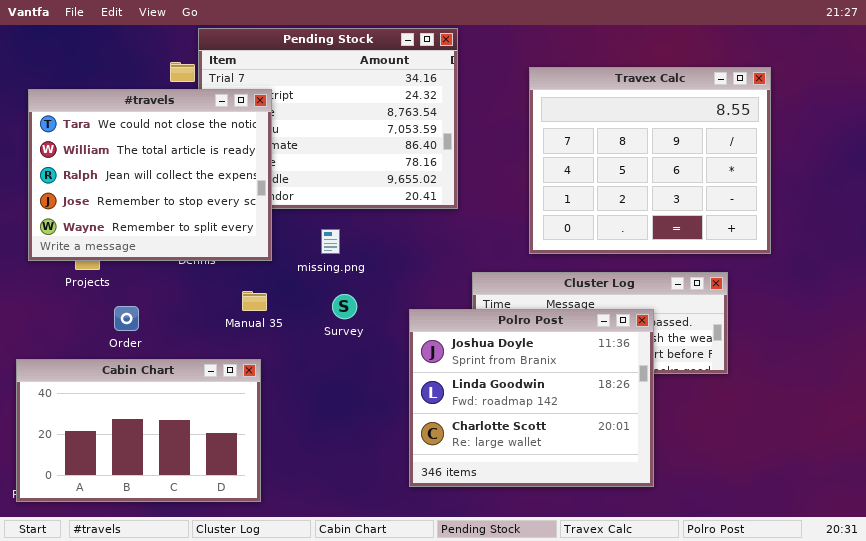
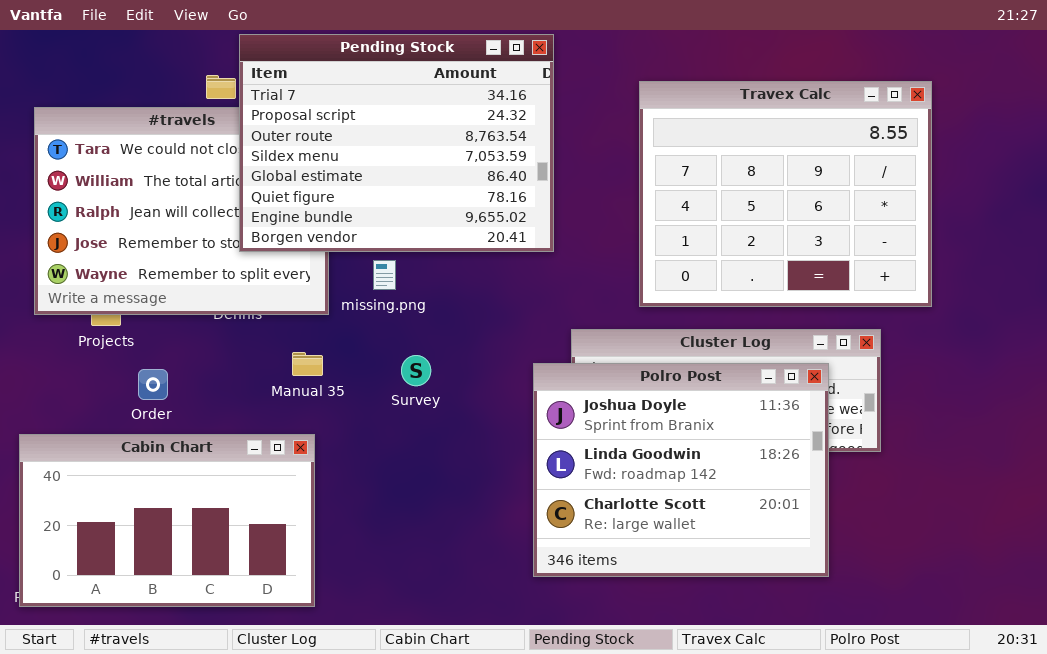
Pending Stock: [198,28,458,209] -> [239,34,554,252], raised
missing.png: [321,229,340,254] -> [373,260,396,290], moved
Polro Post: [409,309,654,487] -> [533,363,829,577], moved

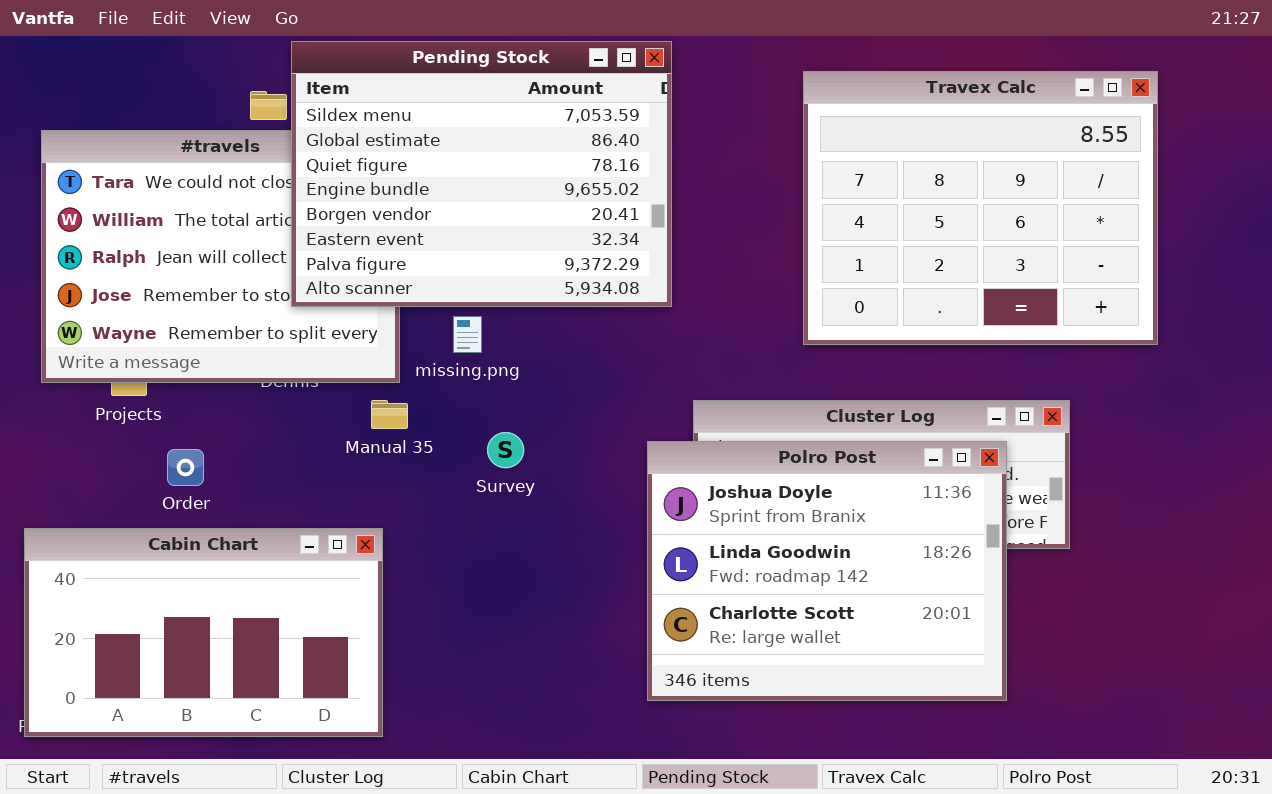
Pending Stock: [239,34,554,252] -> [291,41,672,307], scrolled down 3 rows
Travex Calc: [639,81,932,307] -> [803,71,1158,345], moved
Manual 35: [292,352,323,376] -> [371,400,408,429], moved

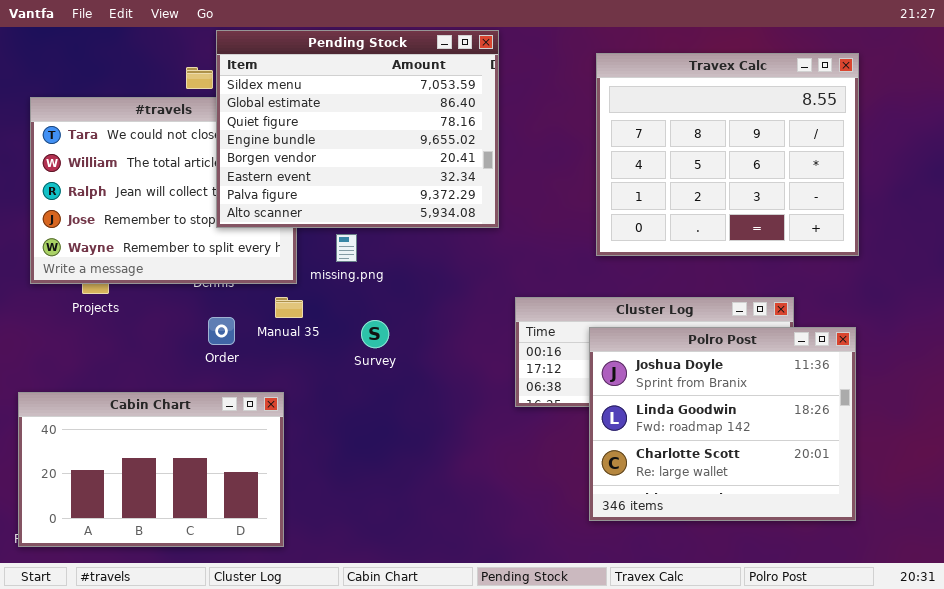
Polro Post: [647,441,1007,701] -> [589,327,856,521], moved
Order: [167,449,204,486] -> [208,317,235,345], moved

